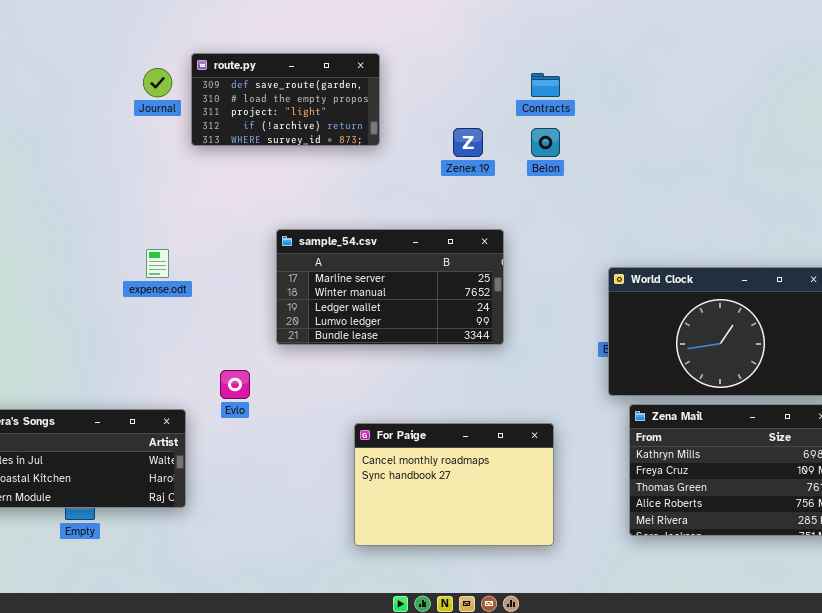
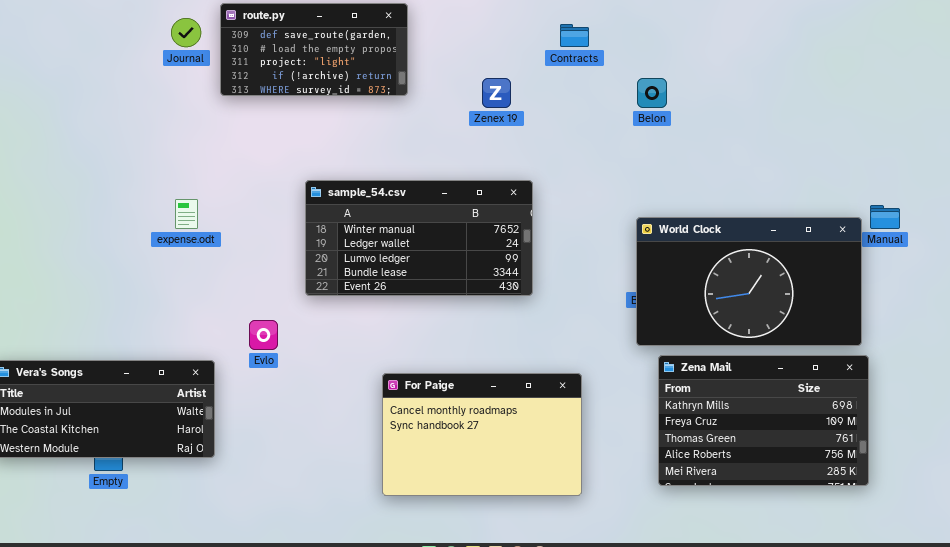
Belon: [531,128,560,157] -> [637,78,667,108], moved
sample_54.csv: [276,229,504,345] -> [305,180,533,296], scrolled down 1 row

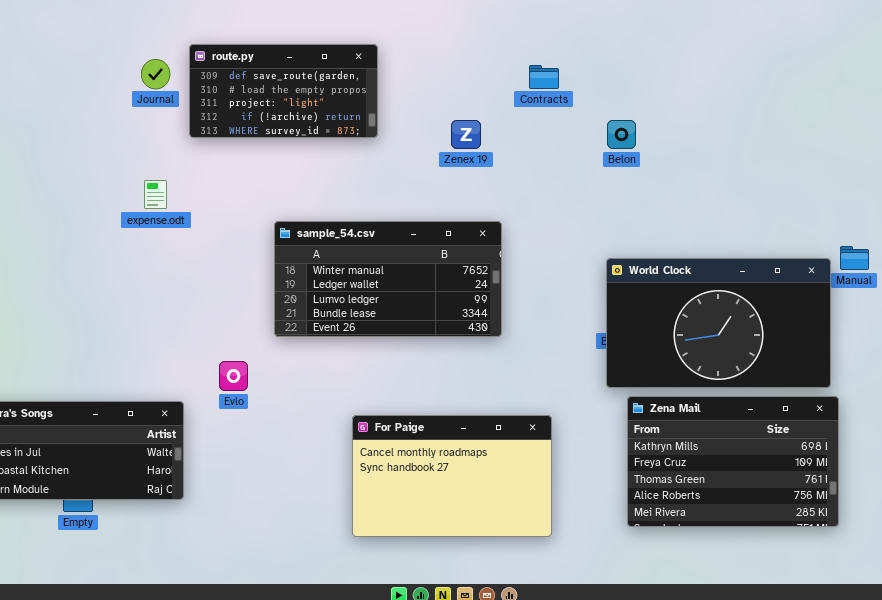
expense.odt: [175,199,198,229] -> [144,180,167,209], moved

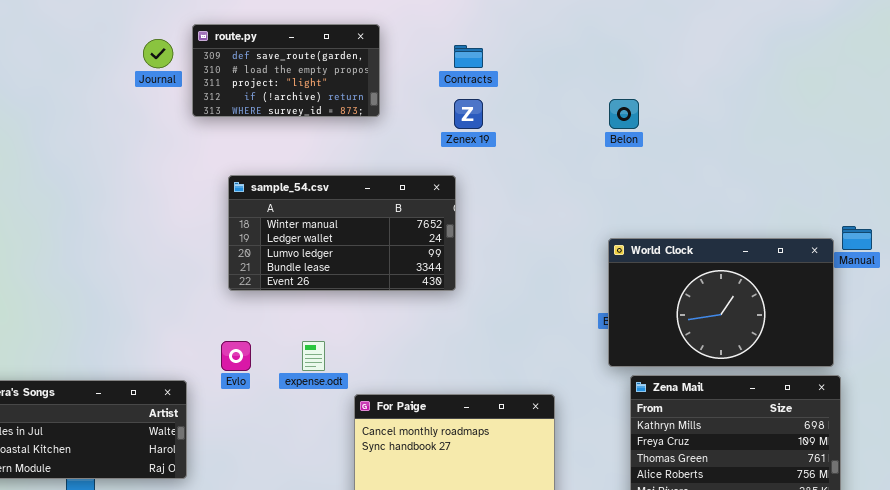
Contracts: [529,65,559,89] -> [454,45,483,68], moved
expense.odt: [144,180,167,209] -> [302,341,325,371], moved
sample_54.csv: [274,221,502,337] -> [228,175,456,291], moved

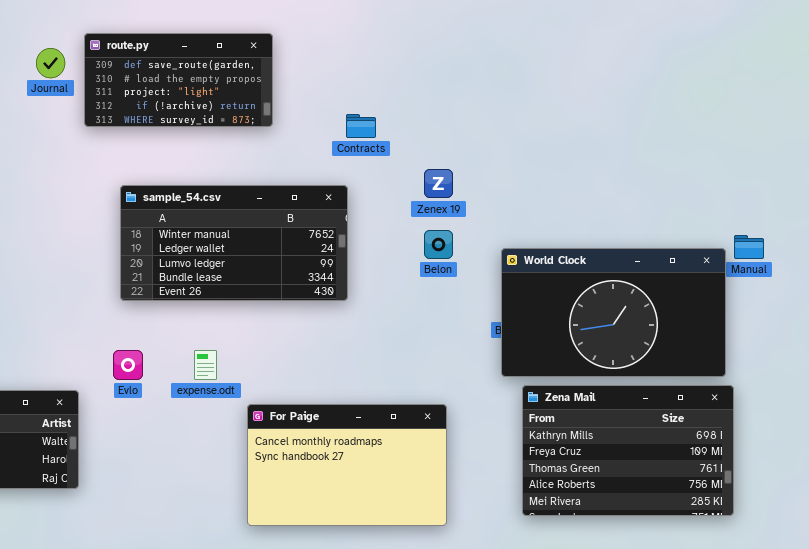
Contracts: [454,45,483,68] -> [346,114,376,138], moved
Zenex 19: [454,99,483,129] -> [424,169,453,198], moved
Belon: [609,99,639,129] -> [424,230,453,259], moved

